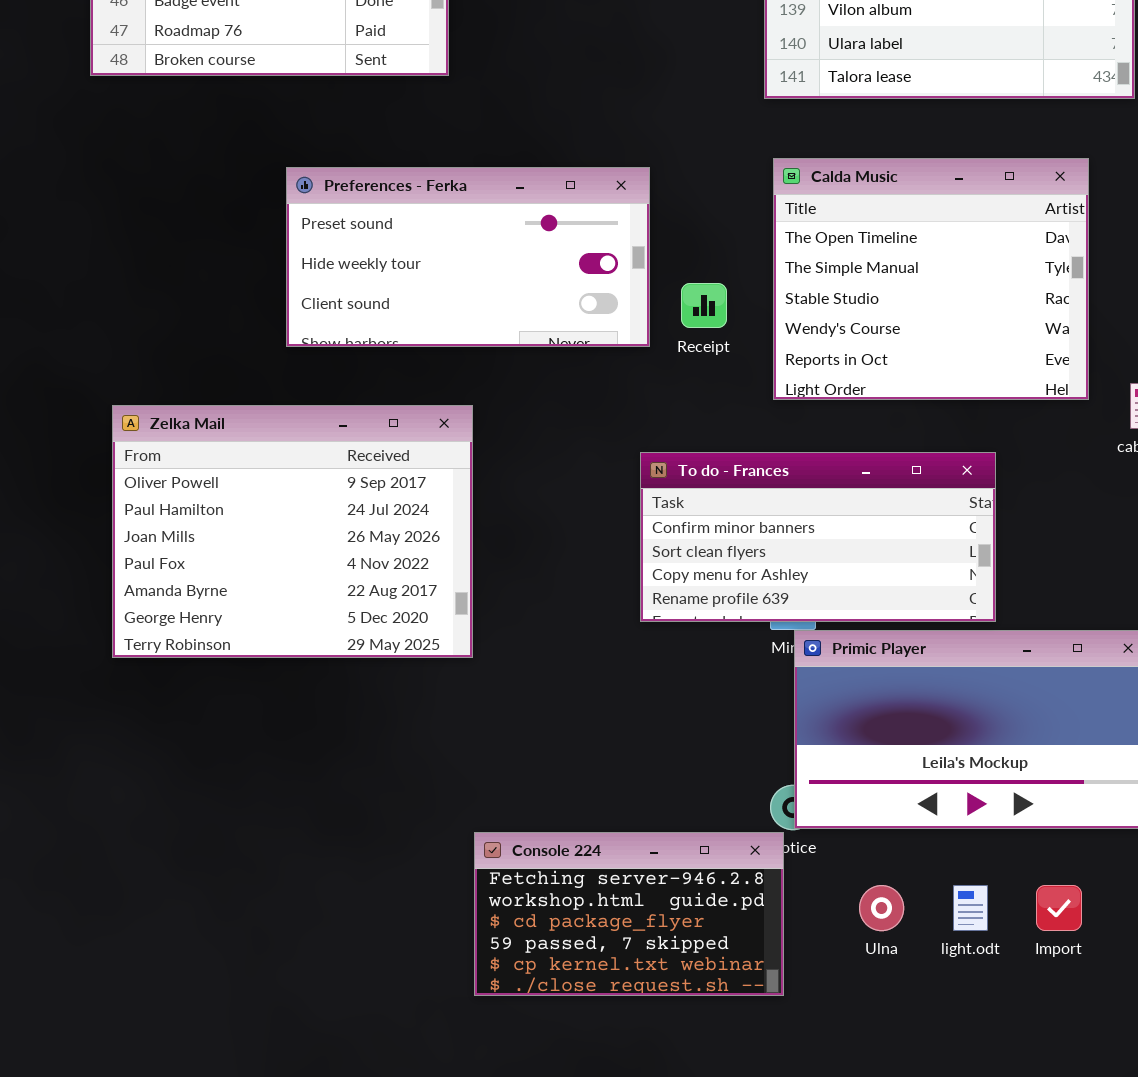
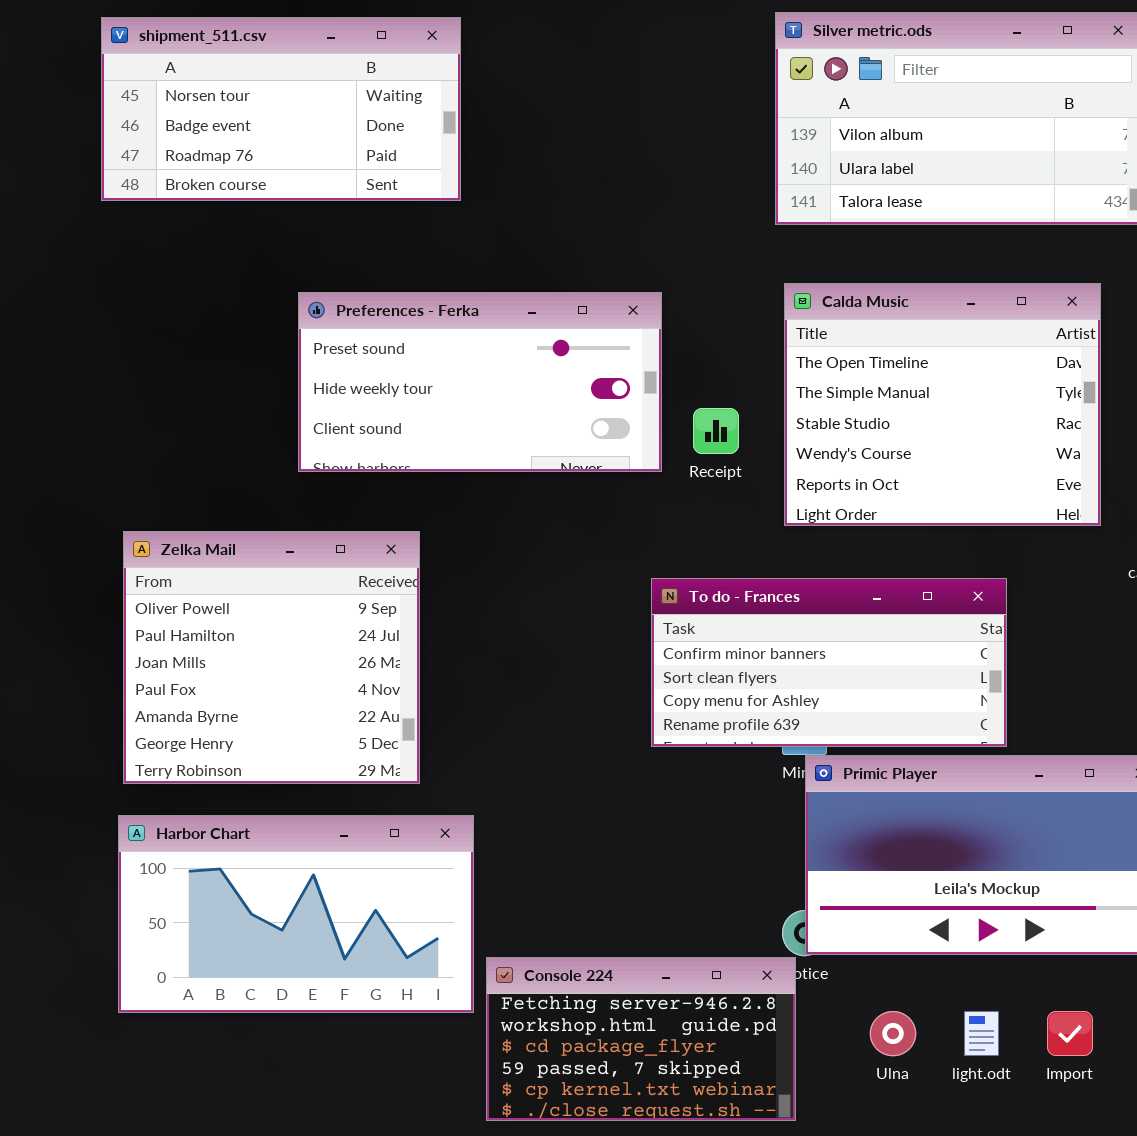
Zelka Mail: [112,405,473,658] -> [123,531,420,784], resized
Harbor Chart: none -> [118,815,474,1013], opened

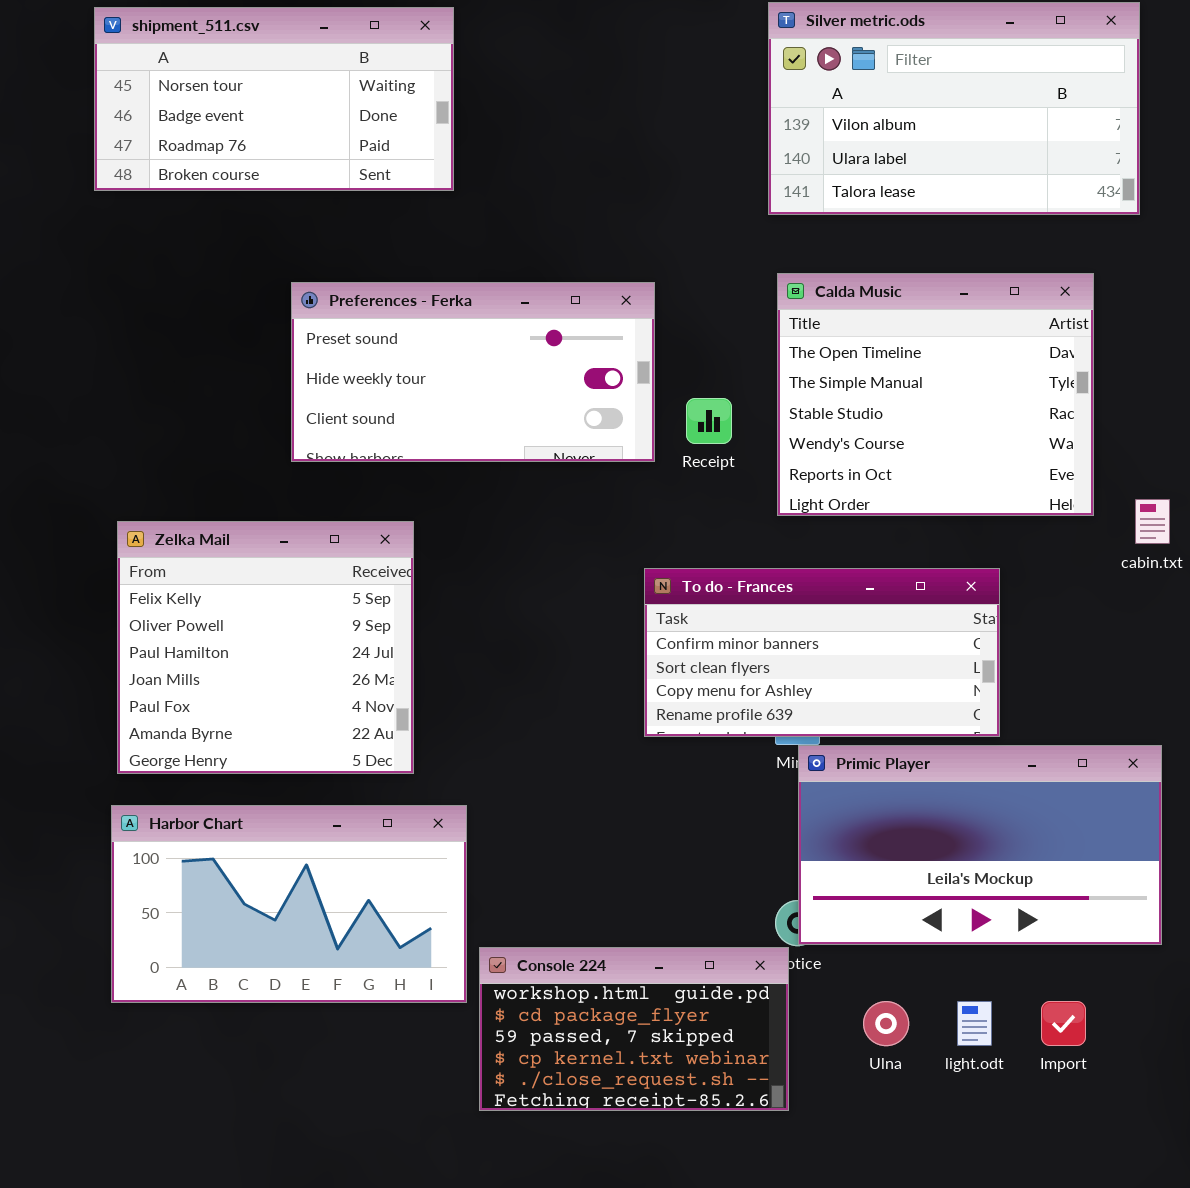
Zelka Mail: [123,531,420,784] -> [117,521,414,774], scrolled up 1 row
Console 224: [486,957,796,1121] -> [479,947,789,1111], scrolled down 1 row

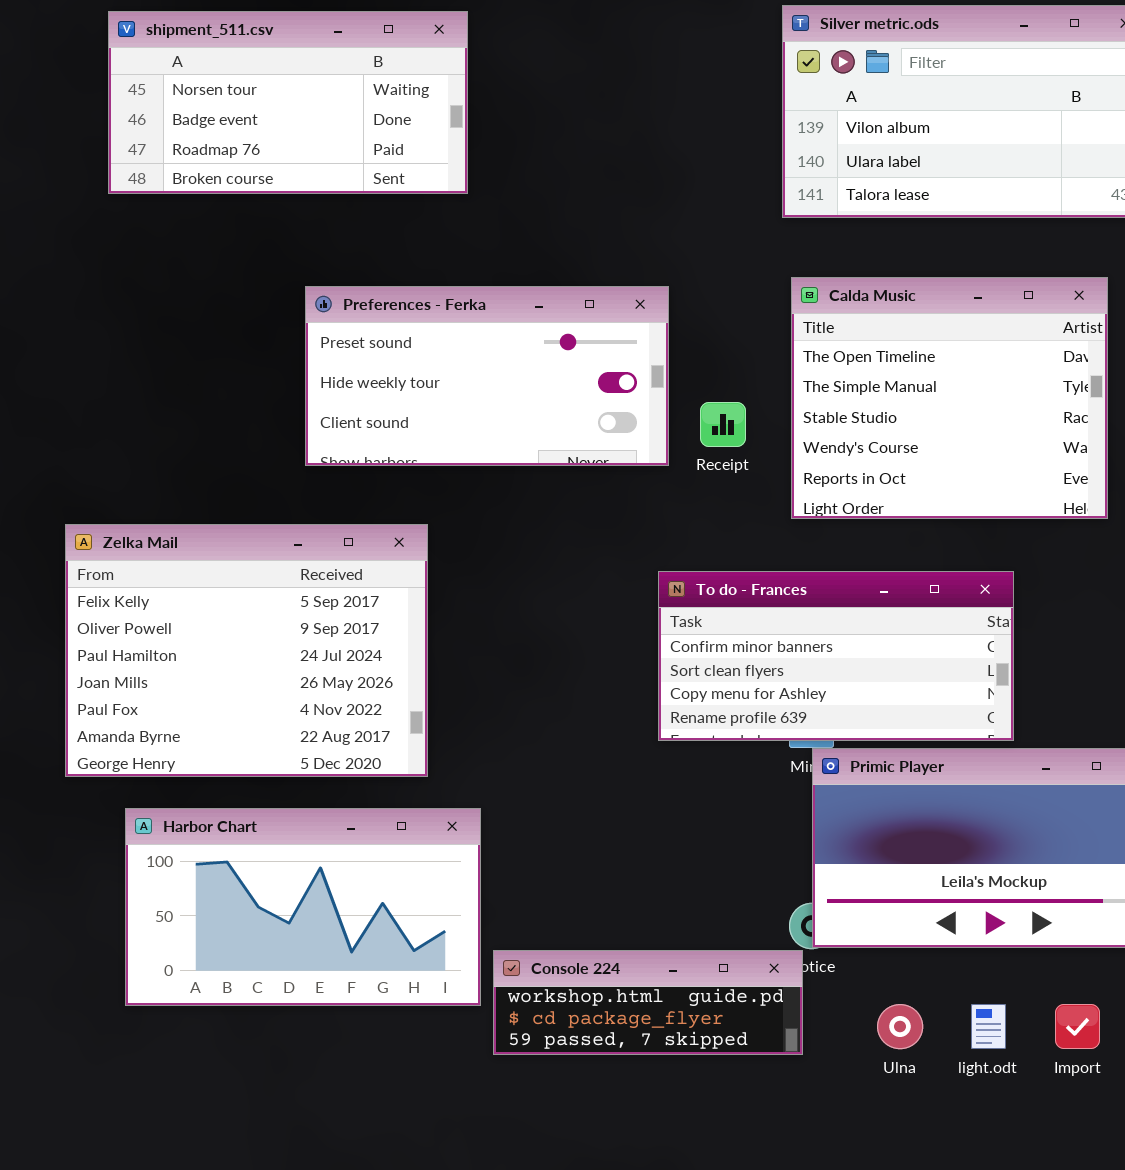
Zelka Mail: [117,521,414,774] -> [65,524,428,777], resized
Console 224: [479,947,789,1111] -> [493,950,803,1055], resized

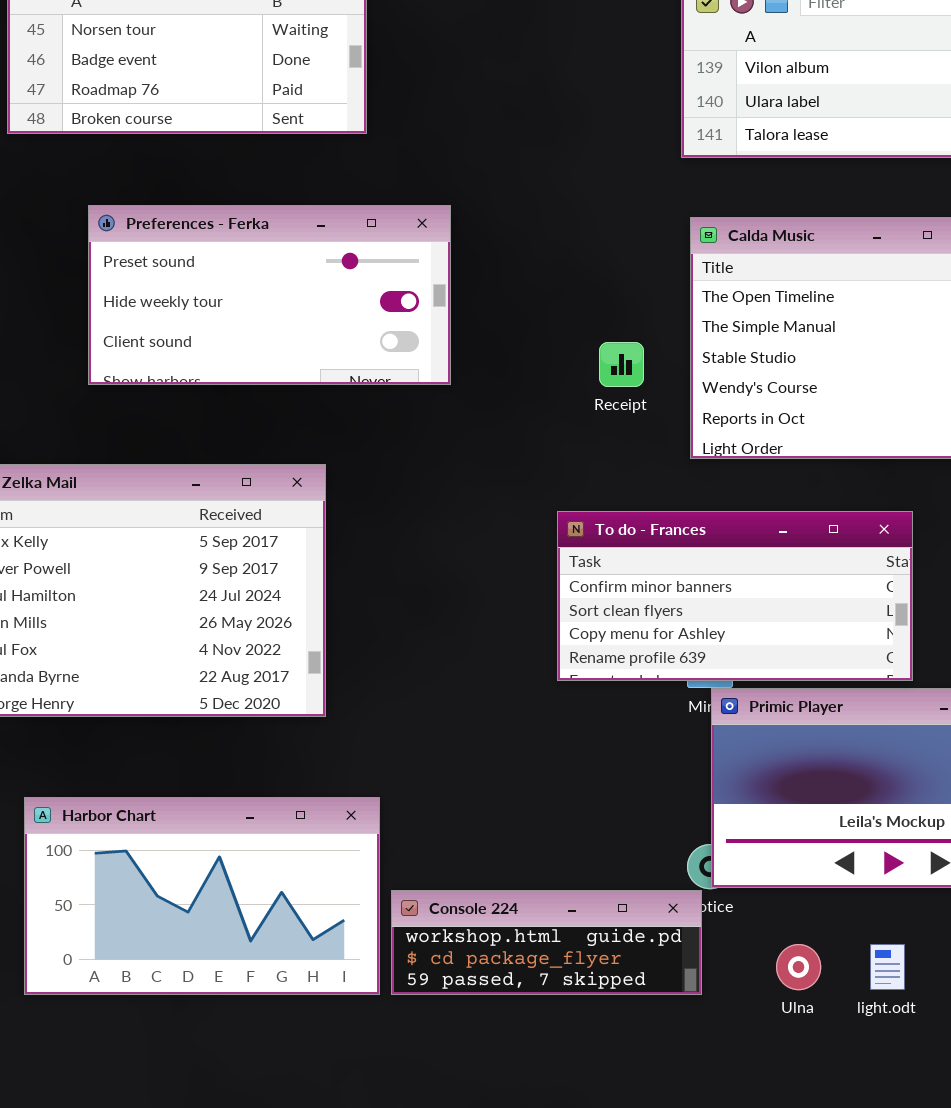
Preferences - Ferka: [305,286,669,466] -> [88,205,451,385], moved
Harbor Chart: [125,808,481,1006] -> [24,797,380,995], moved

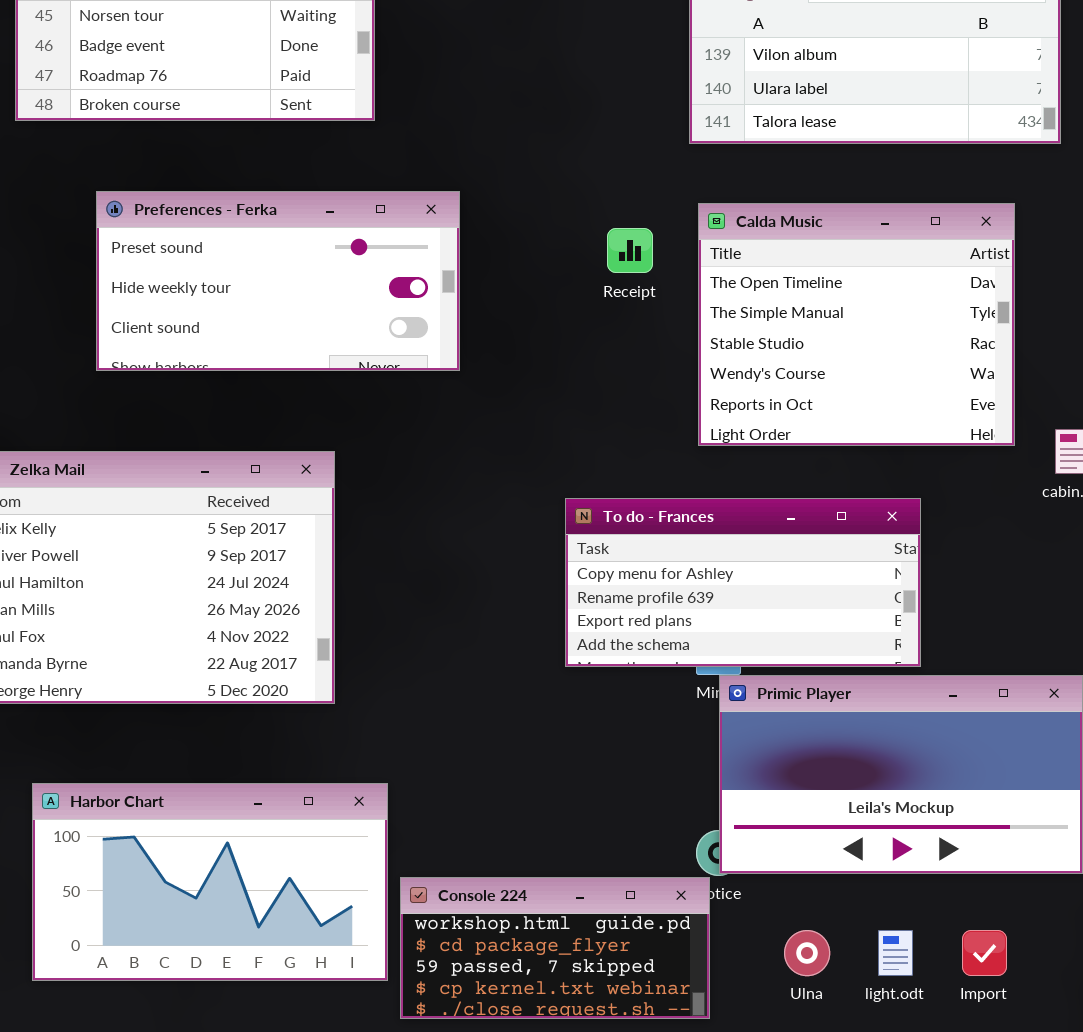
Receipt: [599,342,644,387] -> [607,228,653,273], moved
To do - Frances: [557,511,913,681] -> [565,498,921,667], scrolled down 2 rows
Console 224: [391,890,702,995] -> [400,877,710,1019], resized

